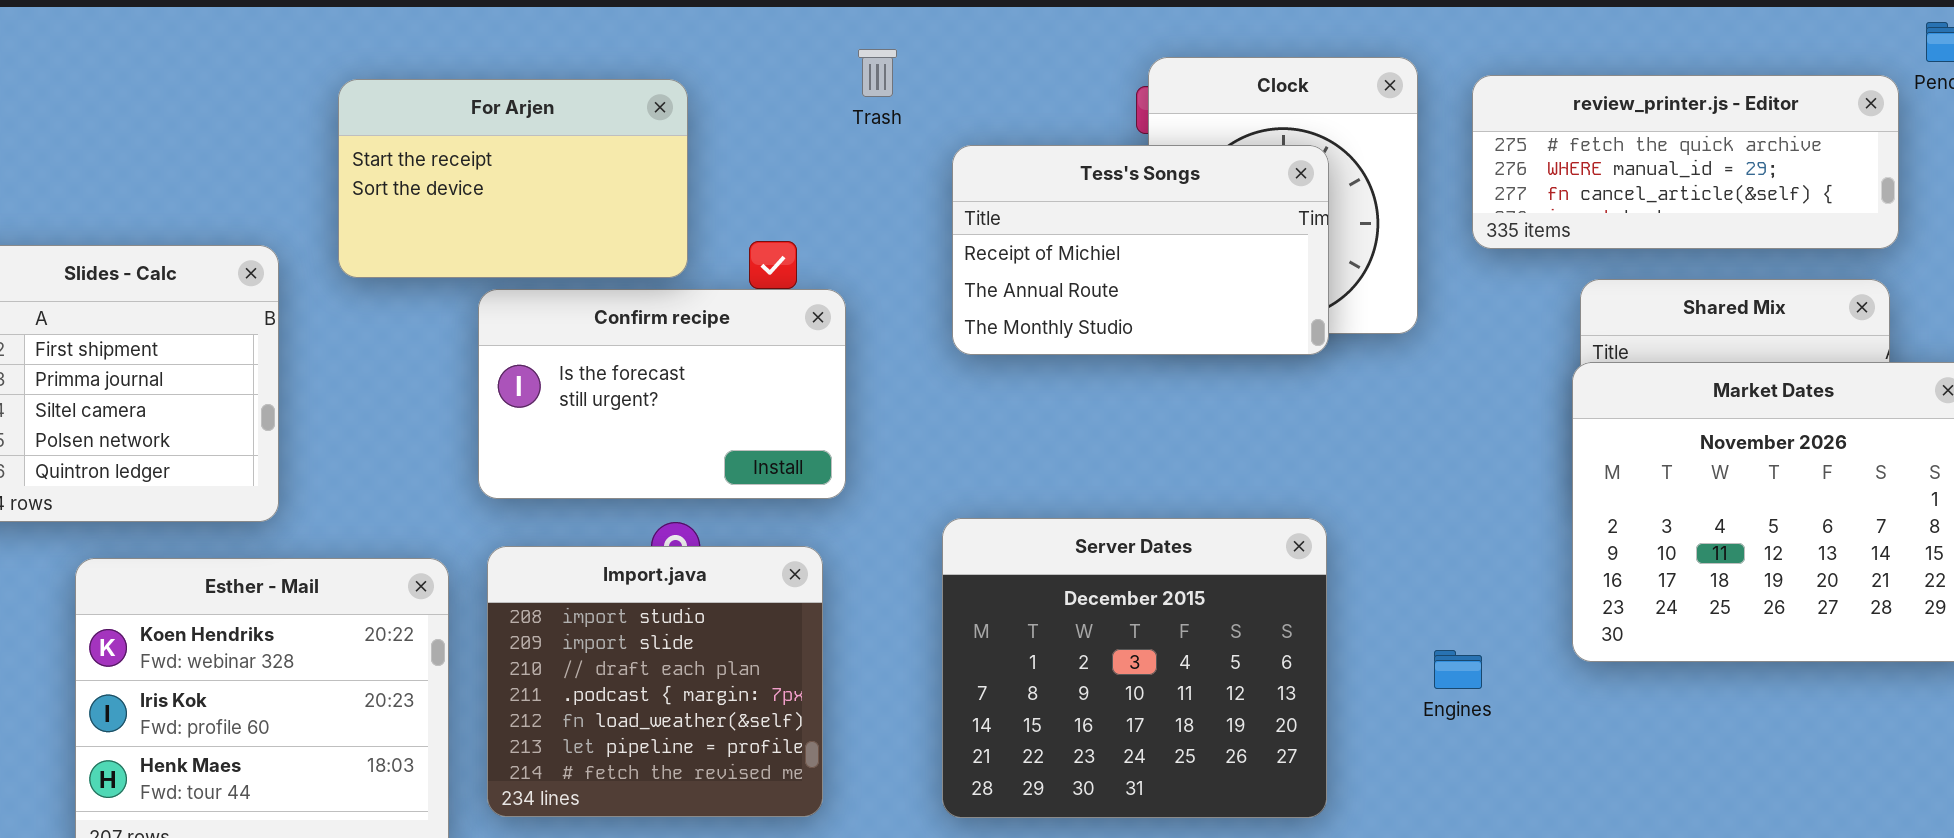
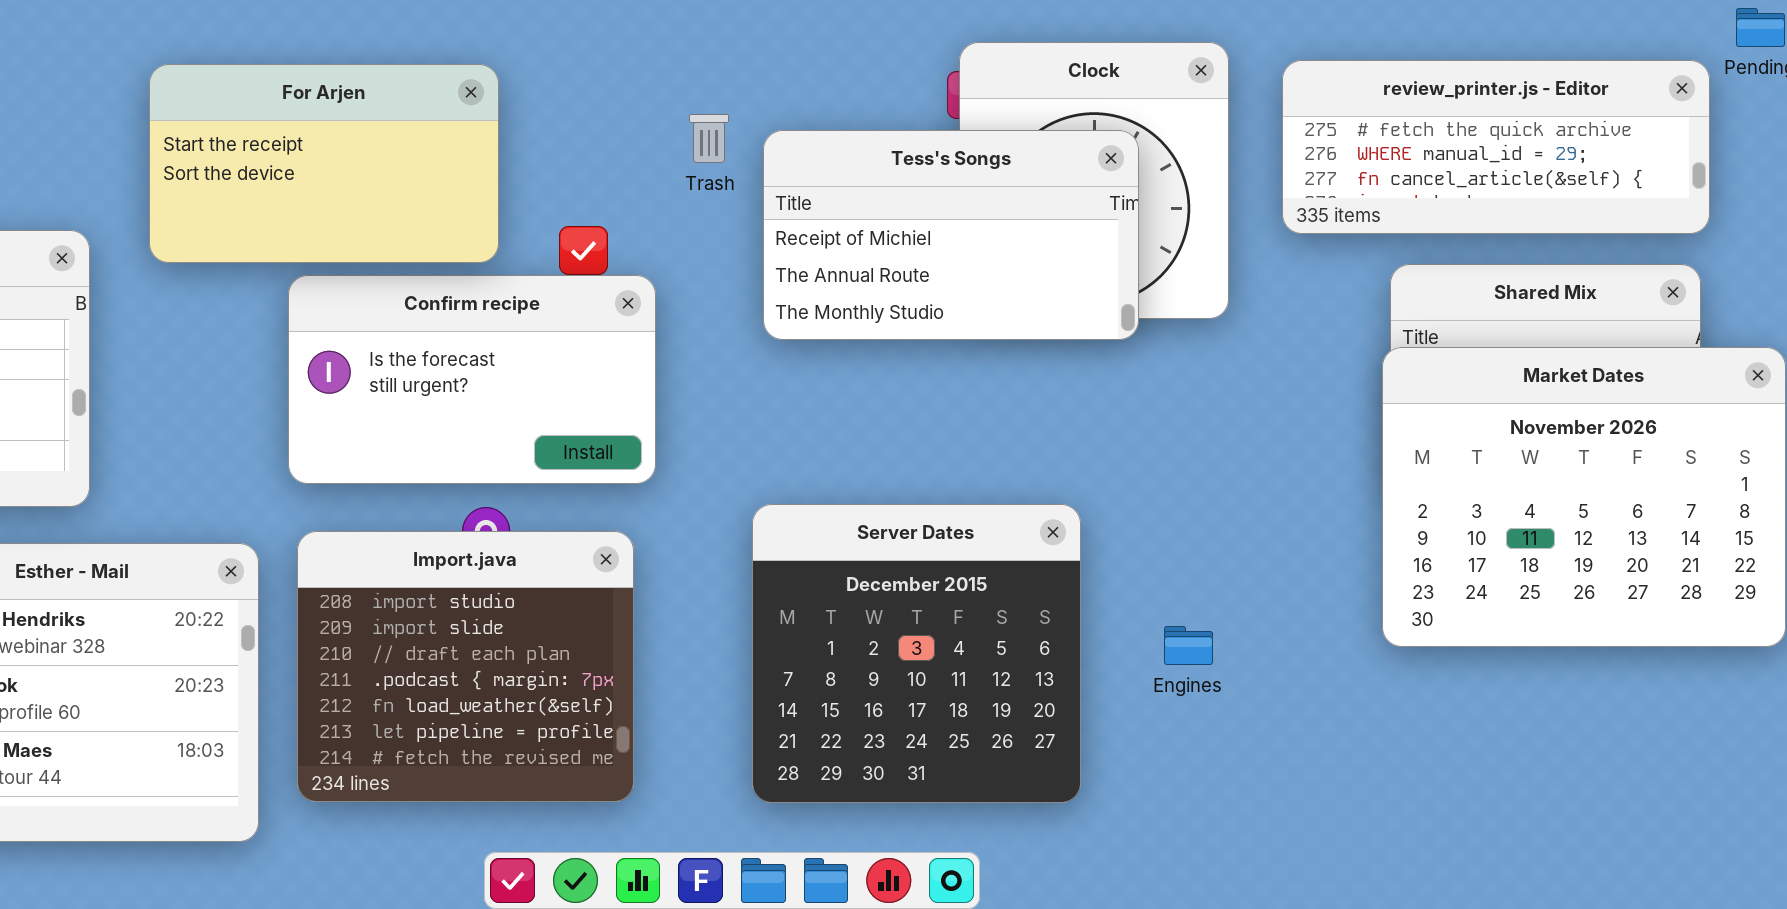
Trash: [858,49,897,97] -> [689,114,729,163], moved
Server Dates: [942,518,1327,818] -> [752,504,1081,803], resized
Engines: [1434,650,1482,689] -> [1164,626,1213,665], moved

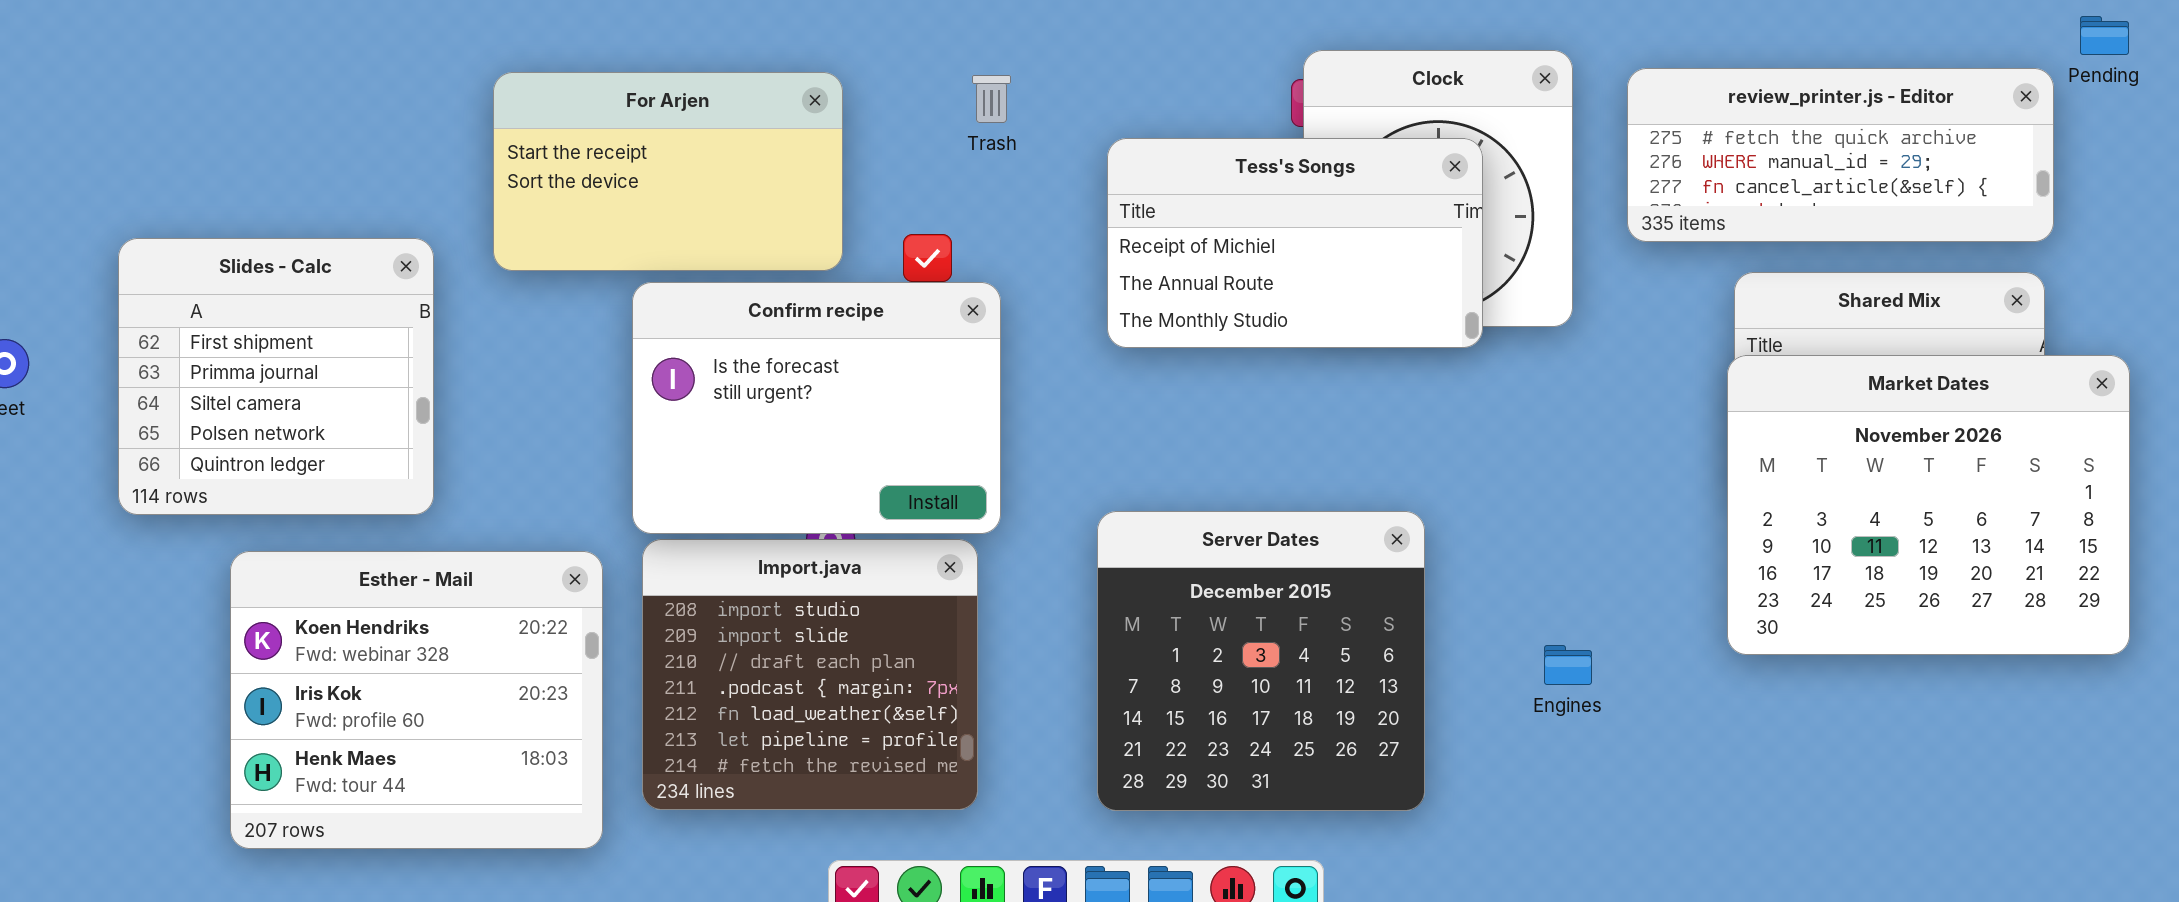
Trash: [689,114,729,163] -> [972,75,1011,123], moved
Confirm recipe: [288,275,656,484] -> [632,282,1001,534], resized
Engines: [1164,626,1213,665] -> [1544,645,1592,685], moved

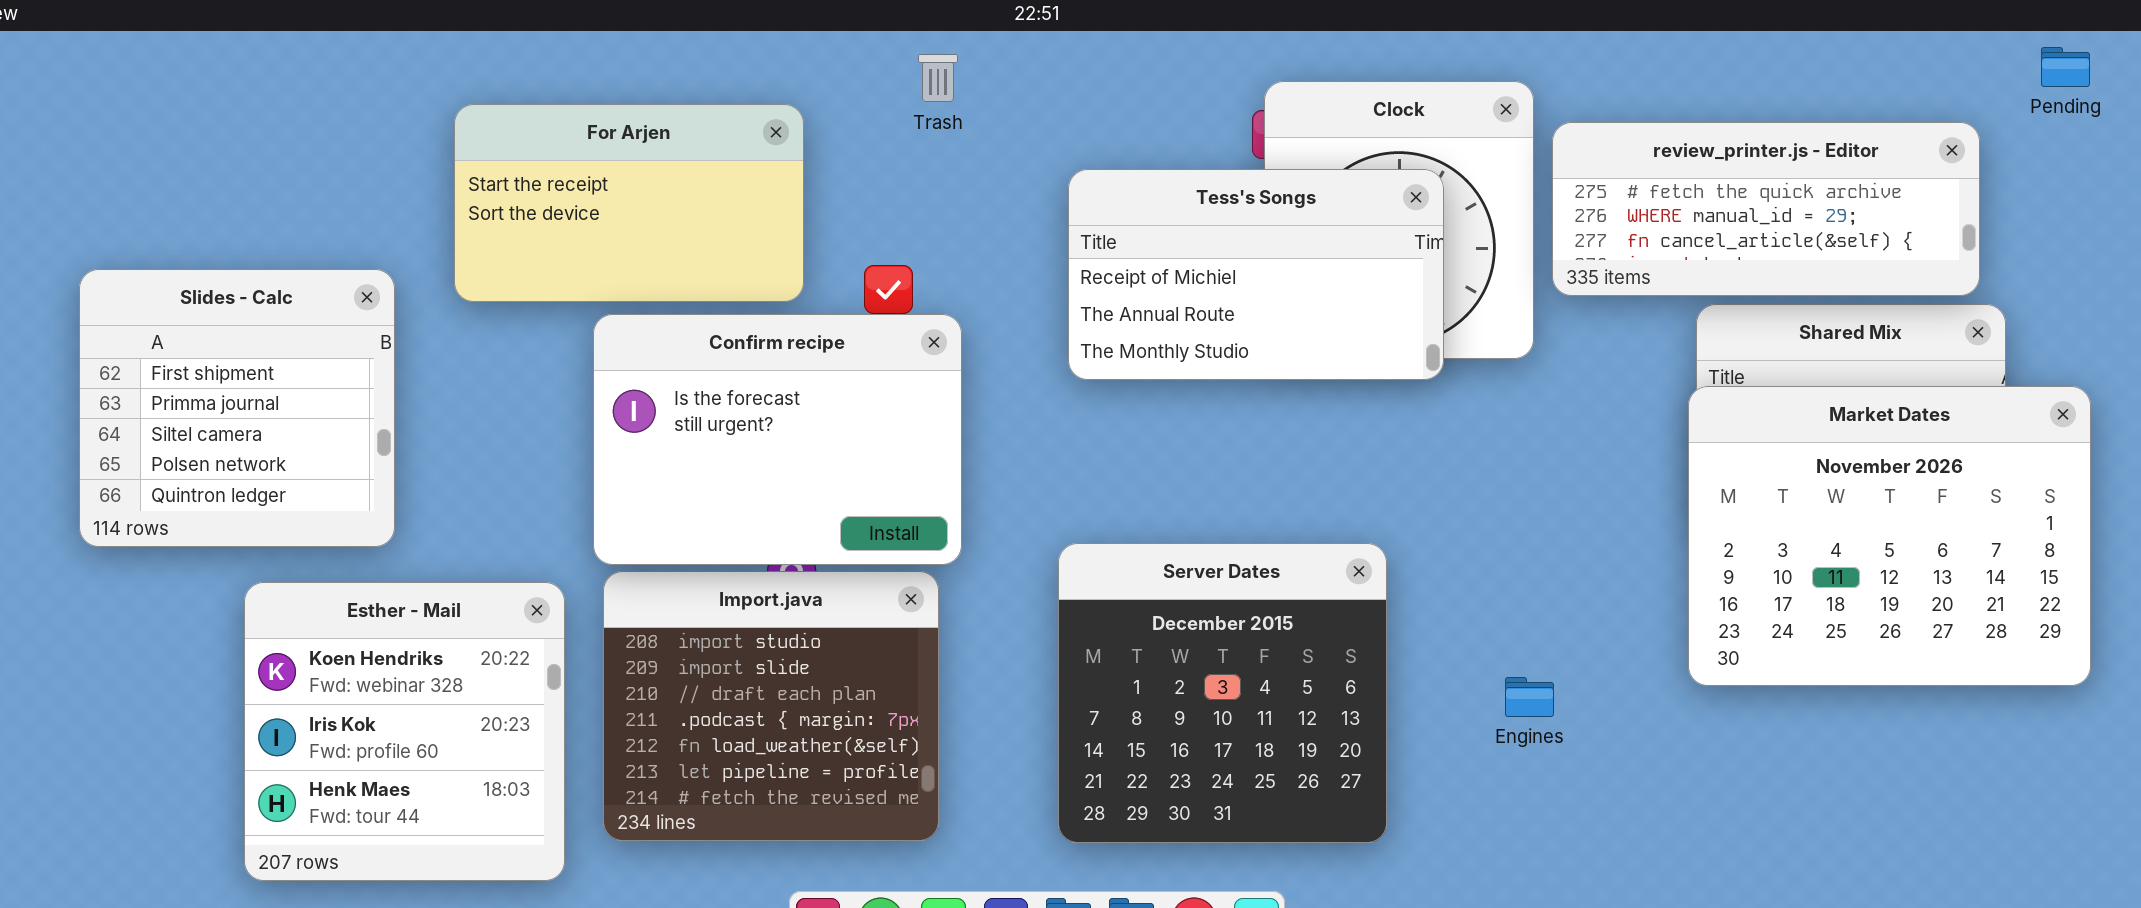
review_printer.js - Editor: [1627,68,2054,242] -> [1552,122,1980,296], moved
Trash: [972,75,1011,123] -> [918,54,958,102], moved
Esther - Mail: [230,551,603,849] -> [244,582,565,881], resized

